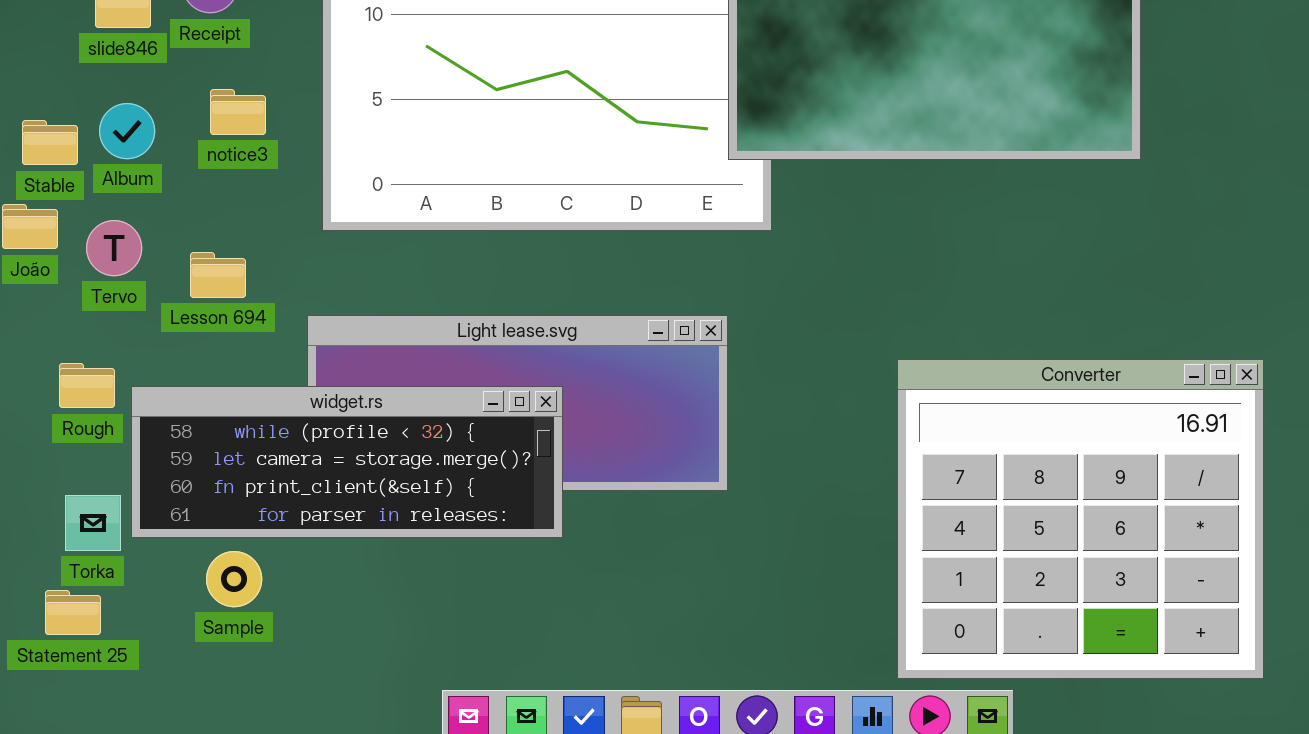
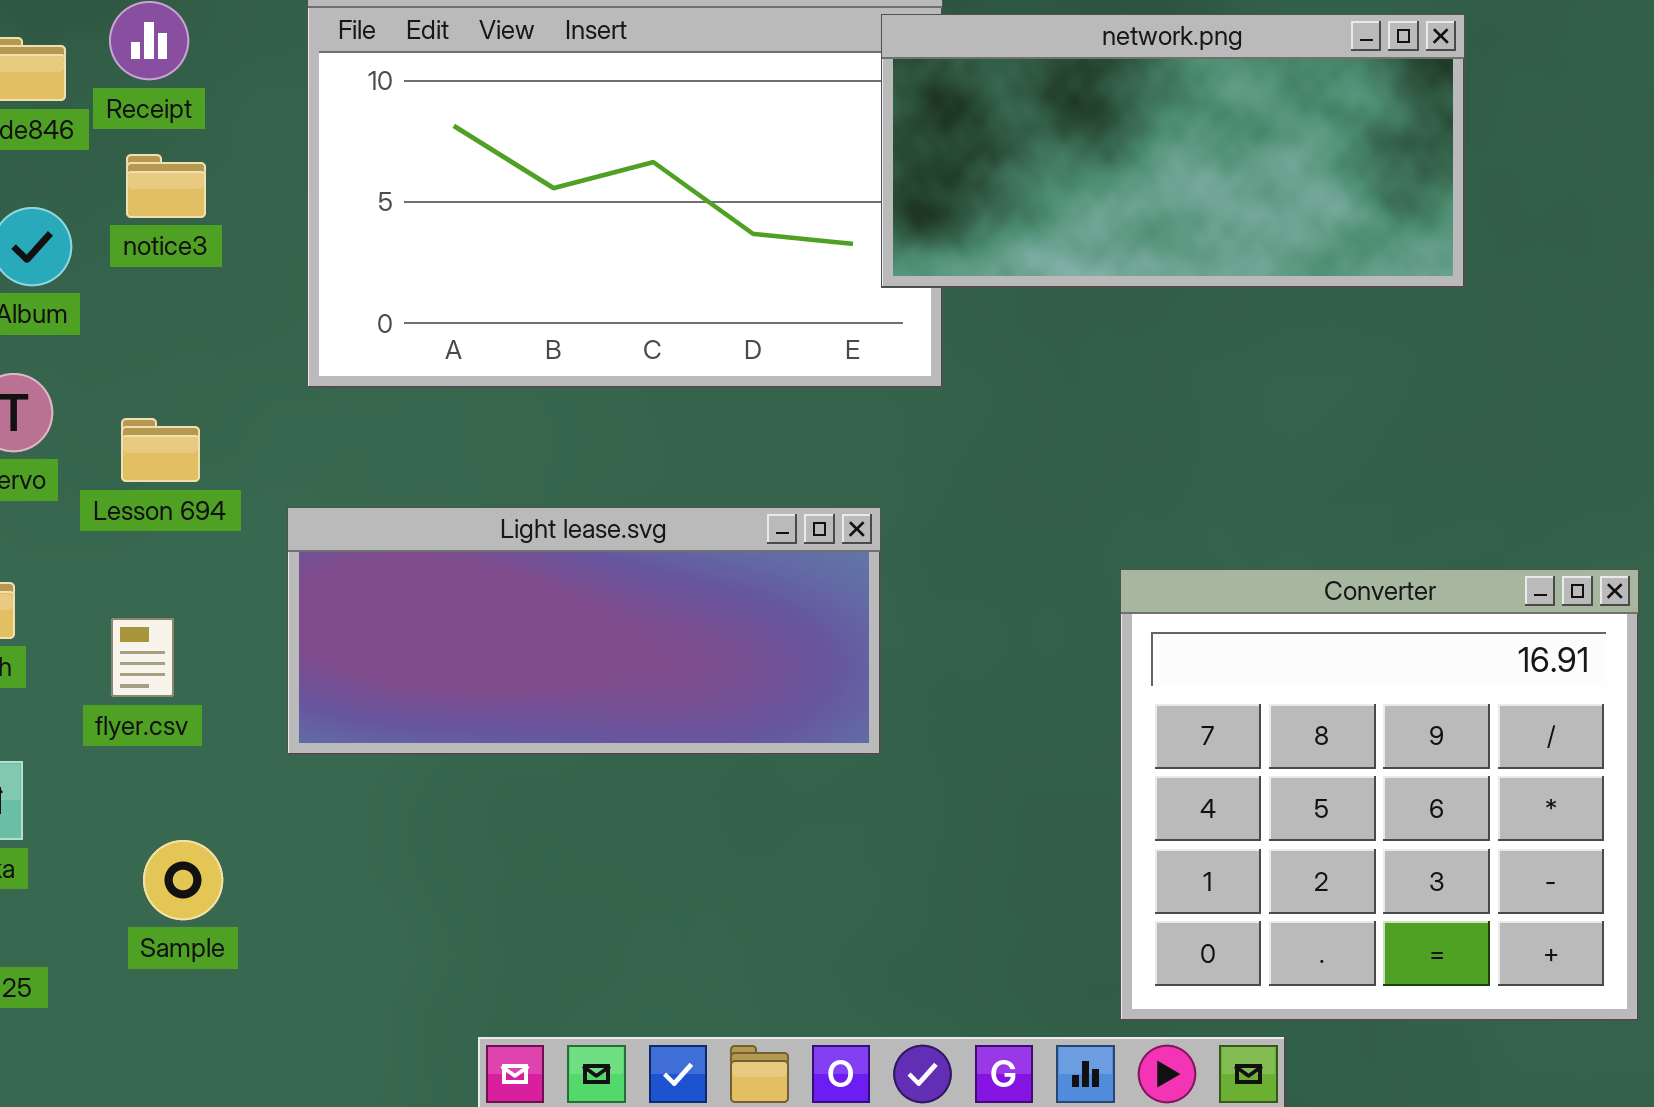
notice3: [210,89,266,135] -> [126,154,206,218], moved
widget.rs: [131,386,563,538] -> none, closed

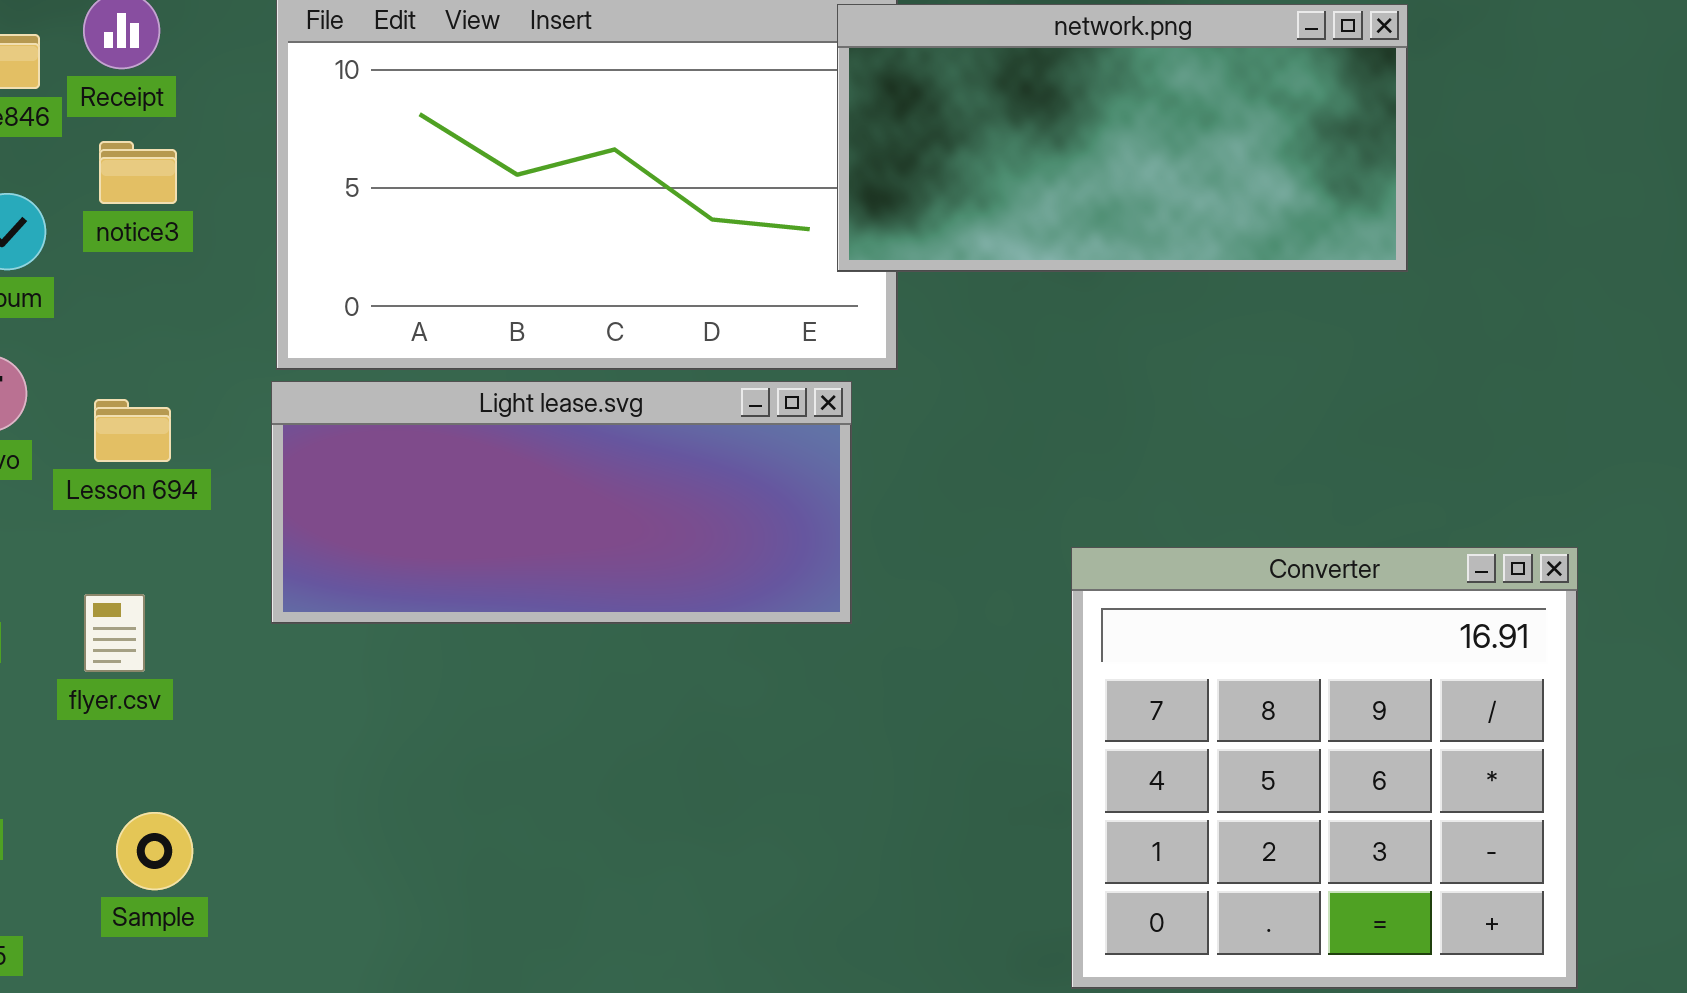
Light lease.svg: [287,507,881,755] -> [271,381,852,624], moved

